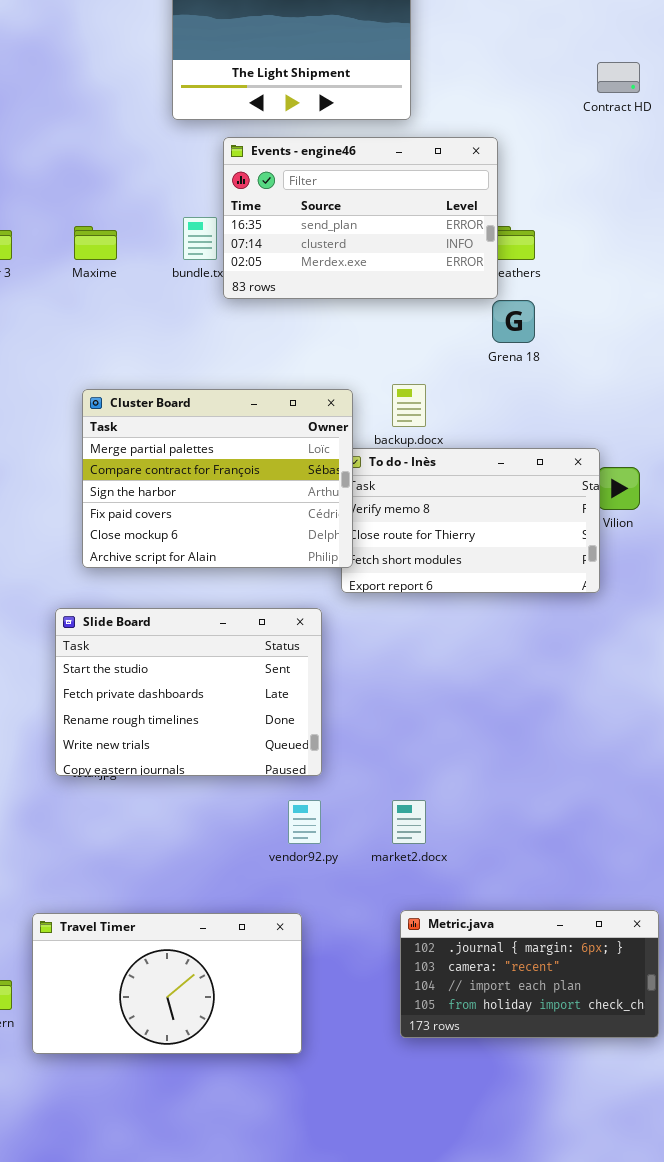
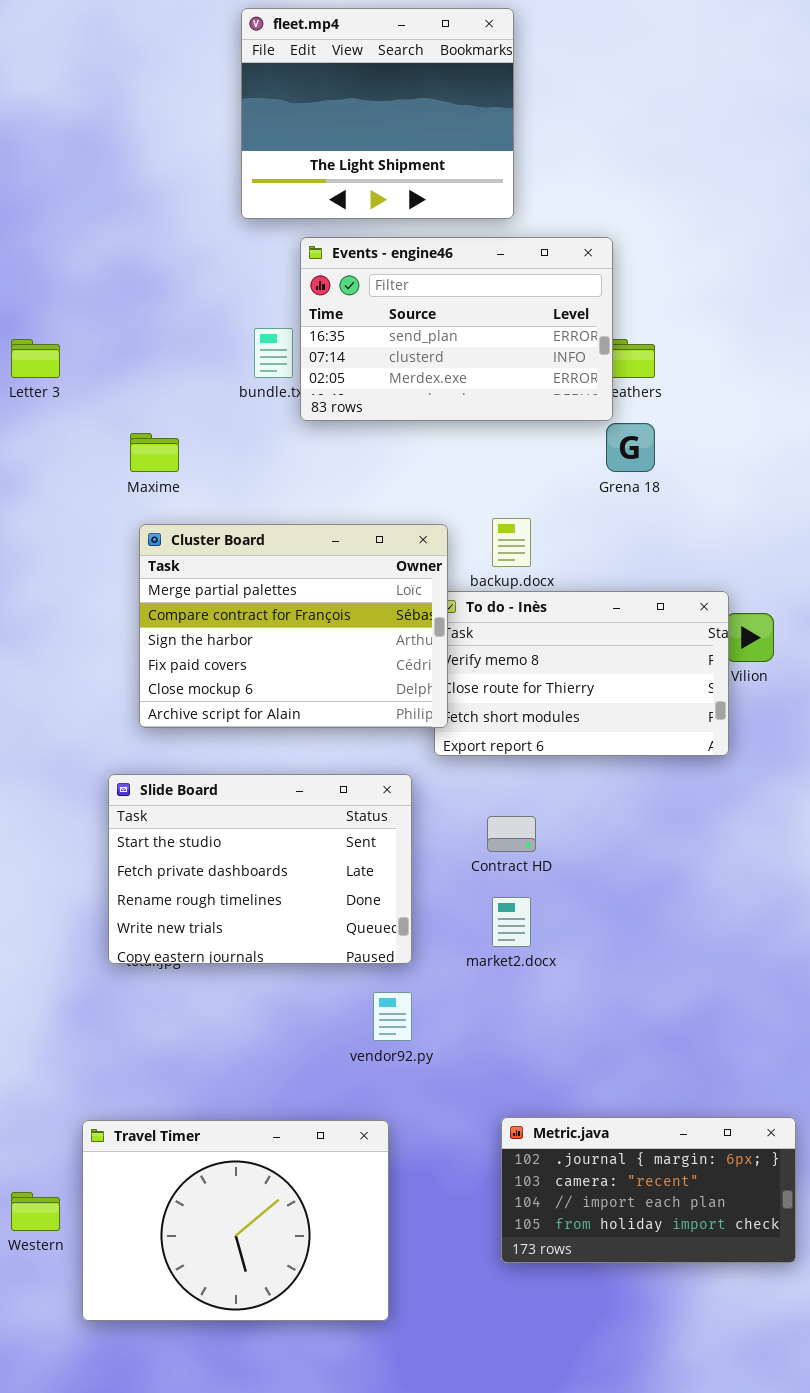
Contract HD: [597,62,640,93] -> [487,816,536,852], moved
Maxime: [74,226,117,260] -> [130,433,179,472], moved
market2.docx: [392,800,426,844] -> [492,897,531,947], moved
Travel Timer: [32,913,302,1054] -> [82,1120,389,1321], resized

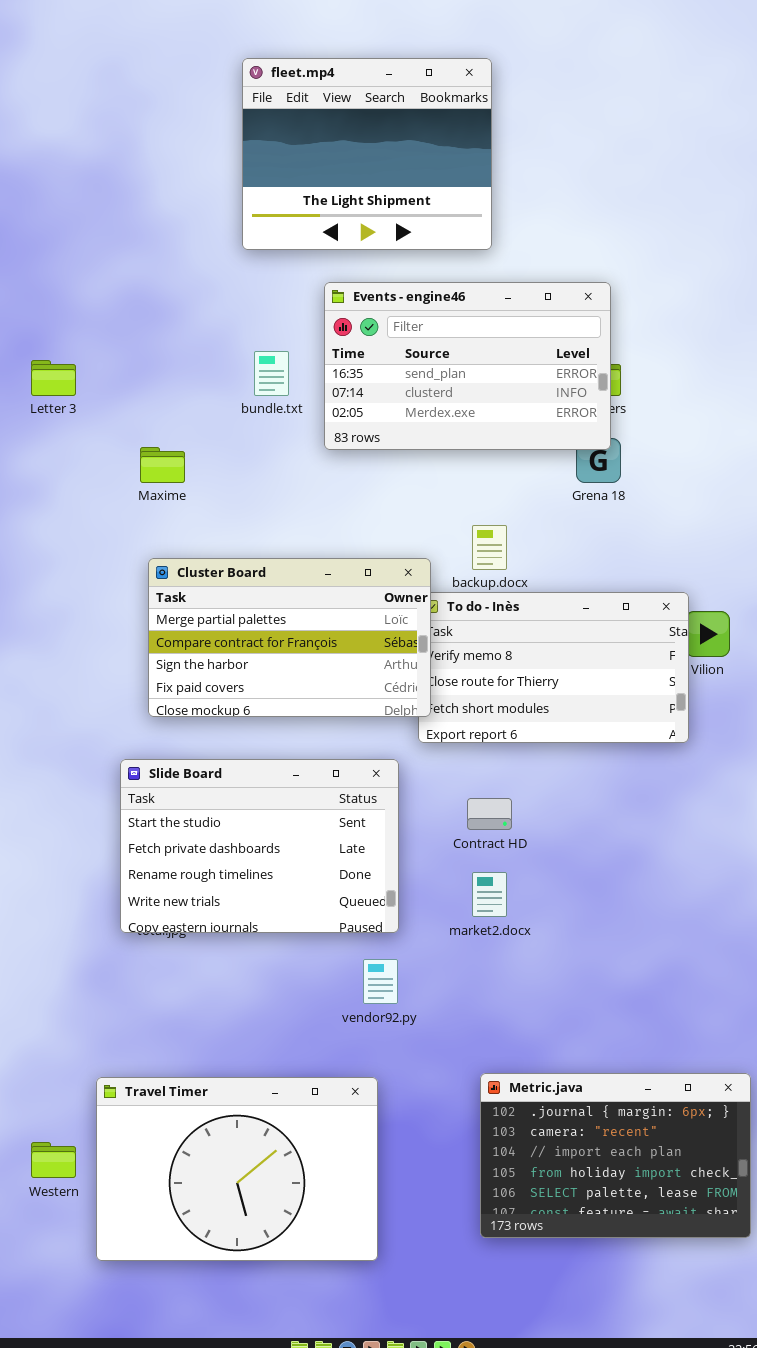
Events - engine46: [300,237,613,421] -> [324,282,611,450], moved
Cluster Board: [139,524,448,728] -> [148,558,431,717], resized
Metric.java: [501,1117,796,1263] -> [480,1073,751,1238], resized

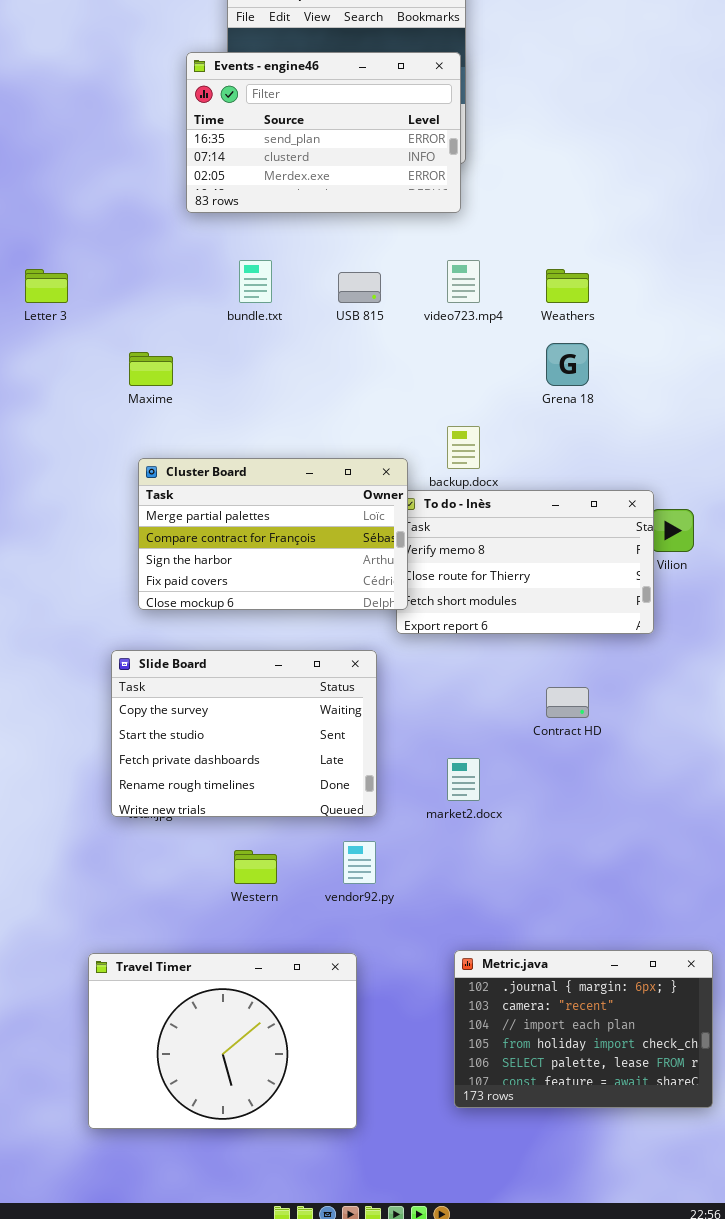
Events - engine46: [324,282,611,450] -> [186,52,461,213], moved
Slide Board: [120,759,399,933] -> [111,650,377,817], scrolled up 1 row
Contract HD: [467,798,512,830] -> [546,687,589,718], moved
Western: [31,1142,76,1178] -> [234,850,277,884], moved

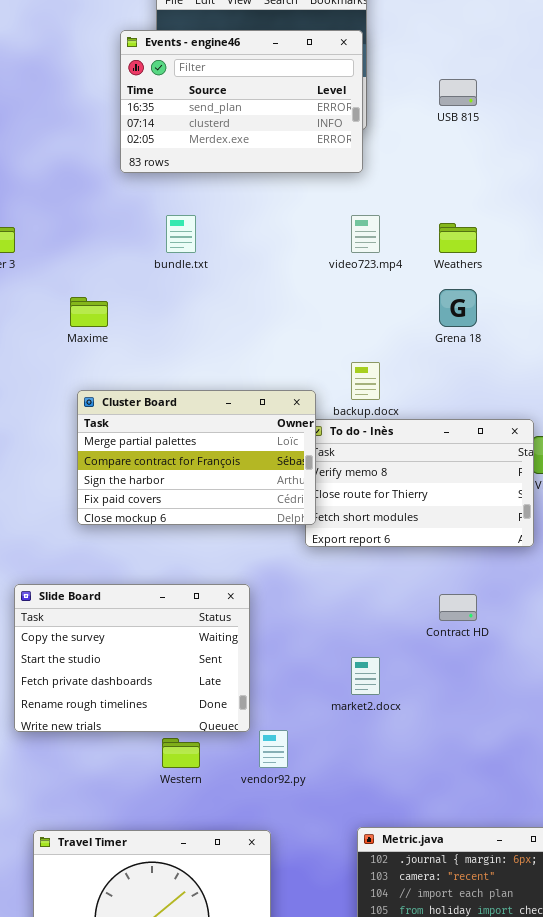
USB 815: [338,272,381,303] -> [439,79,477,106], moved
Slide Board: [111,650,377,817] -> [14,584,250,732], moved

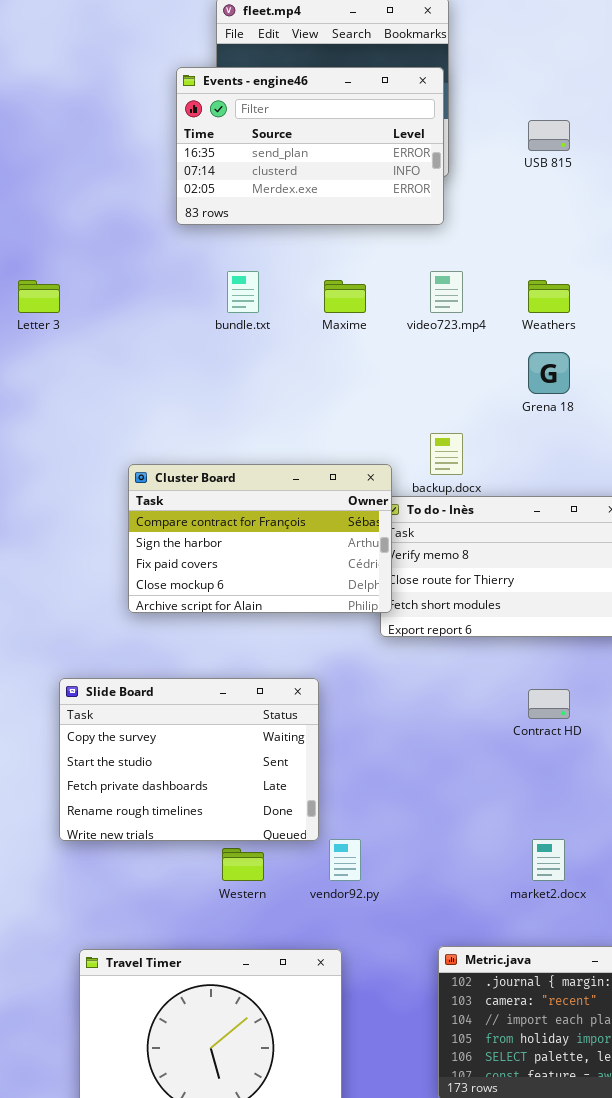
Maxime: [70,297,108,327] -> [324,280,366,313], moved
Cluster Board: [77,390,316,525] -> [128,464,392,613], scrolled down 1 row
market2.docx: [351,657,380,695] -> [532,839,565,881], moved

